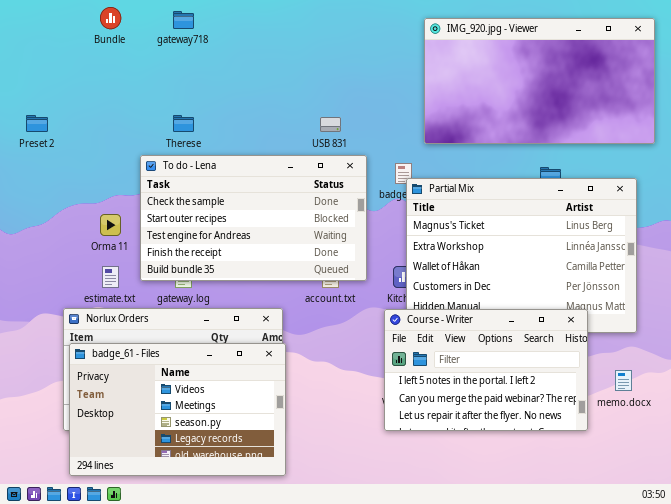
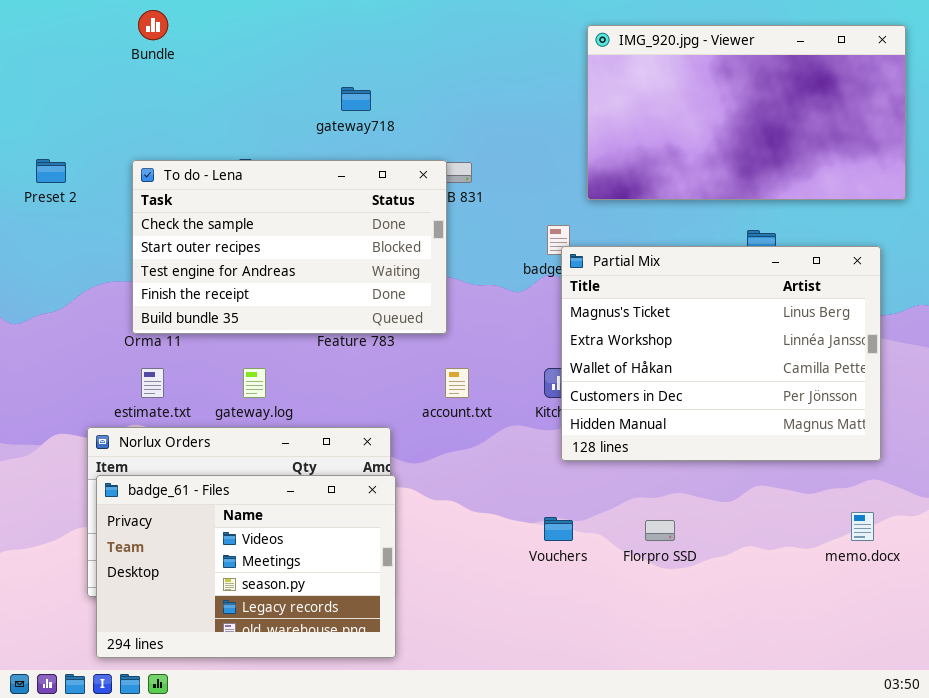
gateway718: [173,11,194,29] -> [341,87,371,111], moved
To do - Lena: [140,155,367,281] -> [132,160,447,334], moved
Course - Writer: [384,309,588,431] -> none, closed

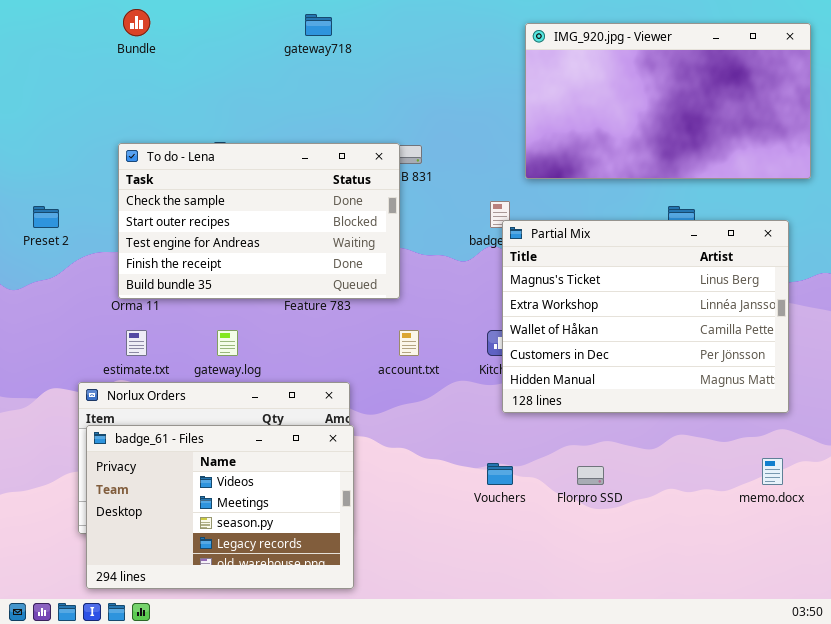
gateway718: [341,87,371,111] -> [305,14,332,36], moved
Preset 2: [36,159,66,183] -> [33,206,59,228], moved

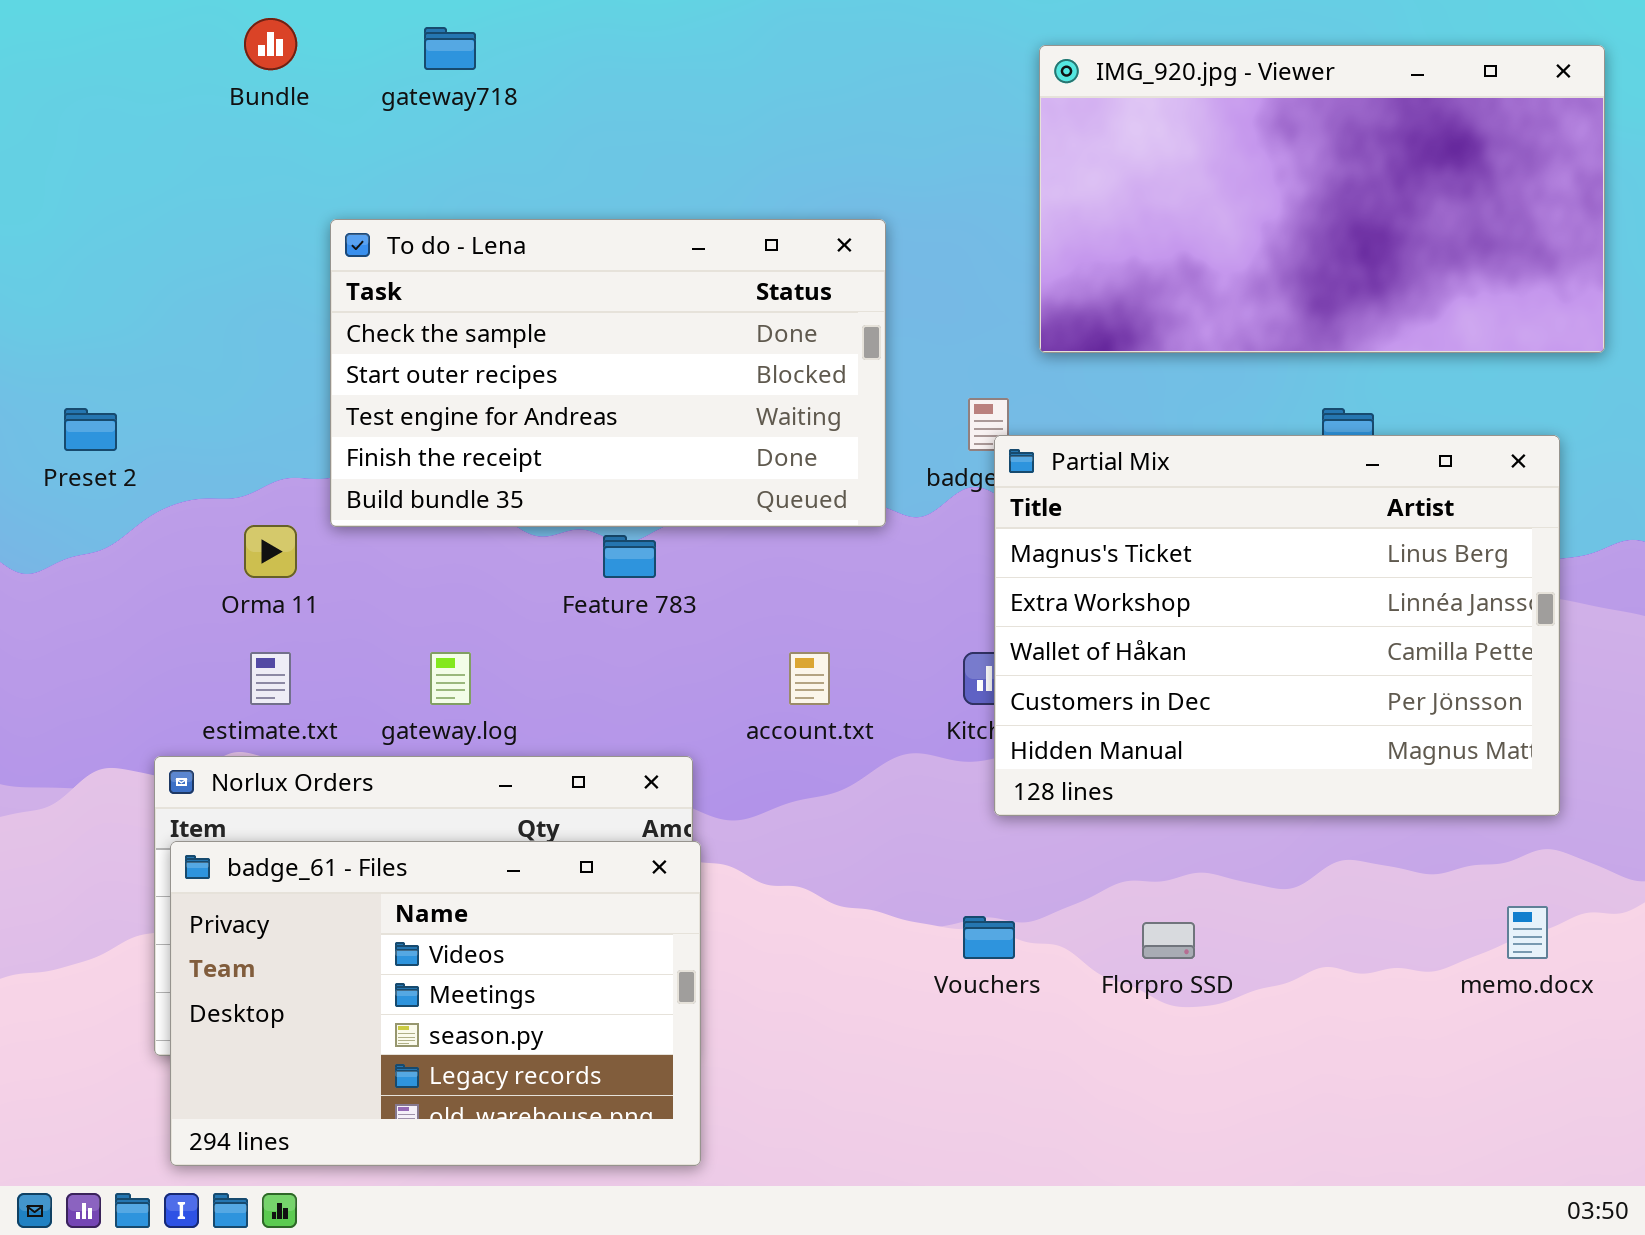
gateway718: [305,14,332,36] -> [424,27,476,70], moved
To do - Lena: [118,143,400,299] -> [330,219,886,527], moved

